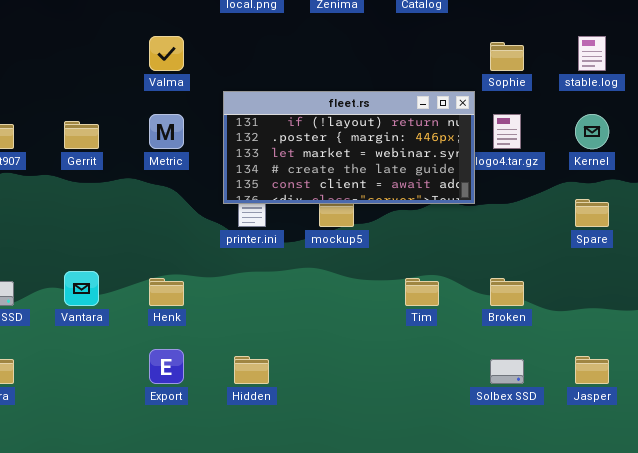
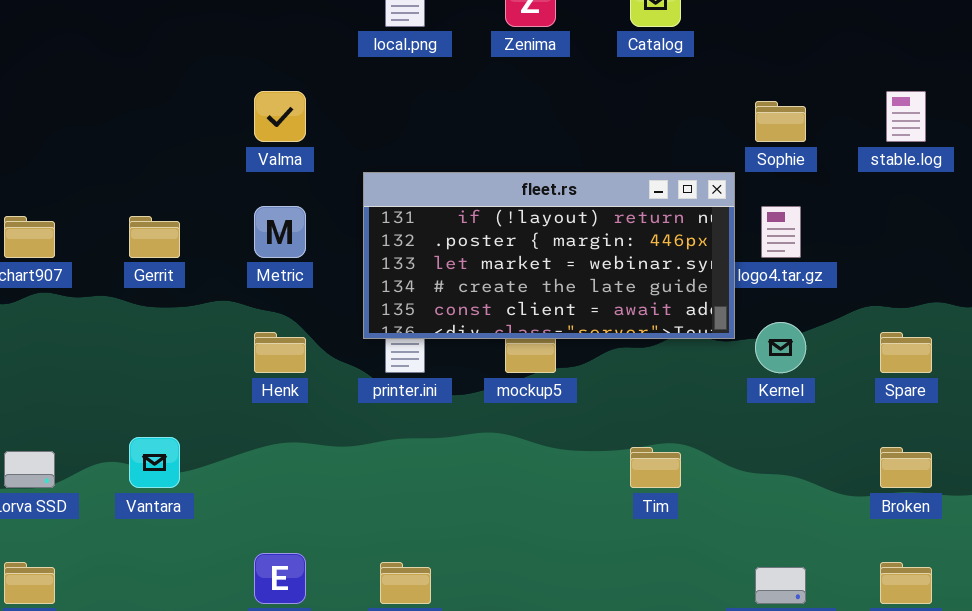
Kernel: [575,114,609,149] -> [755,322,806,373], moved
Henk: [149,278,184,306] -> [254,332,306,373], moved
Broken: [490,278,524,306] -> [880,447,932,488], moved

